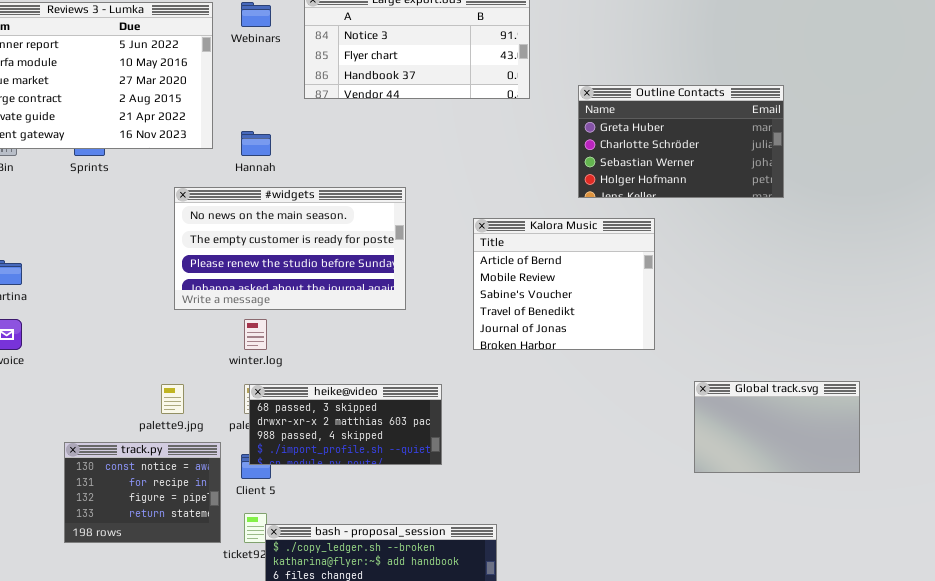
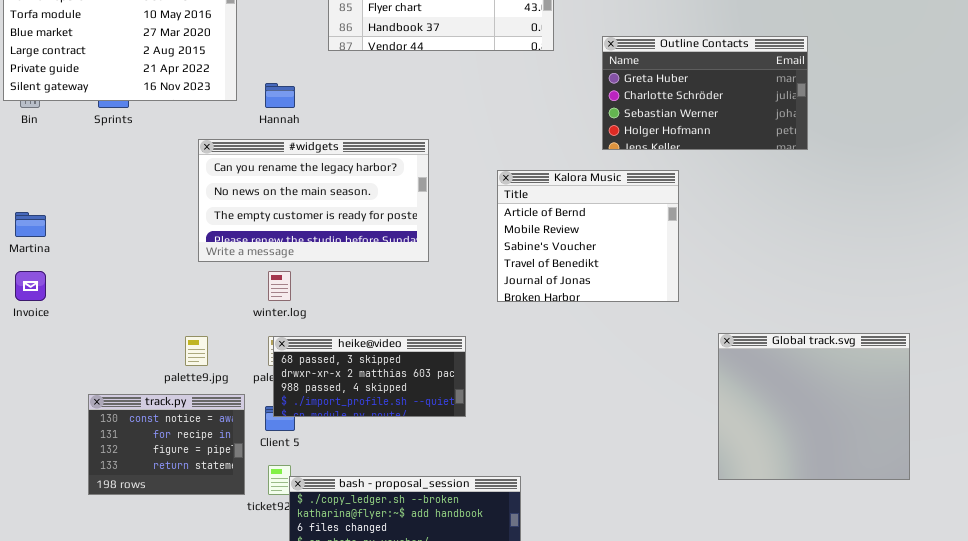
#widgets: [174,187,406,310] -> [198,139,429,262], scrolled up 1 row
Global track.svg: [694,381,860,473] -> [718,333,910,480], resized

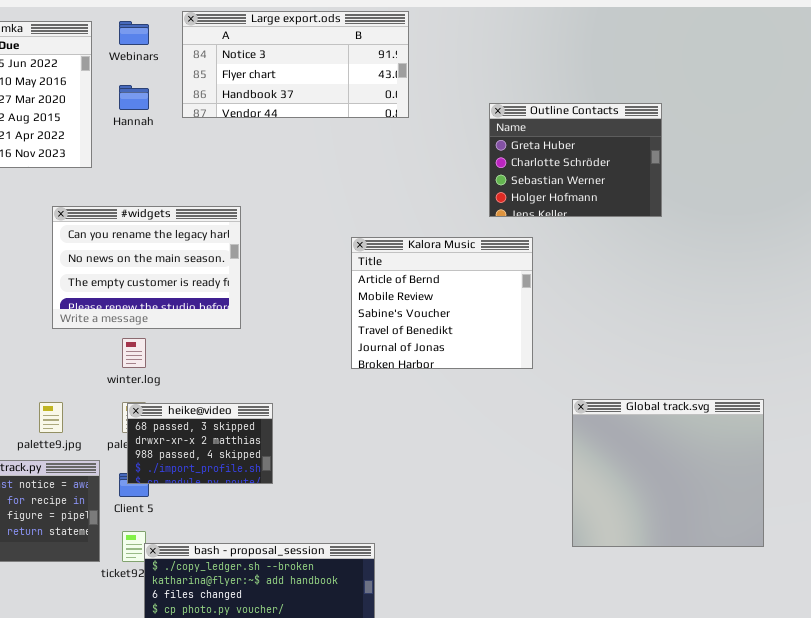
Outline Contacts: [602,36,808,150] -> [489,103,662,217], resized
Hannah: [265,83,295,108] -> [119,85,149,110], moved
#widgets: [198,139,429,262] -> [52,206,241,329], resized
heike@video: [273,336,466,417] -> [127,403,273,484], resized

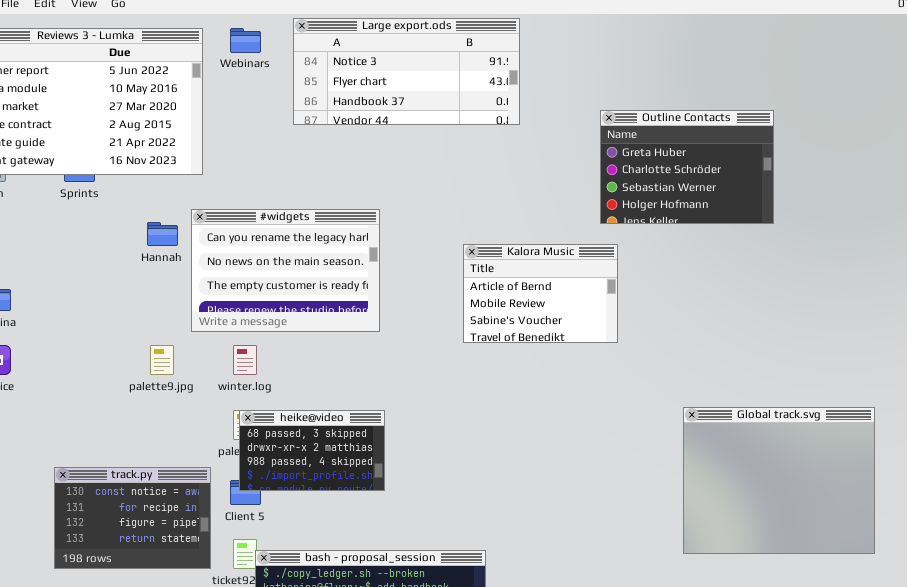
Hannah: [119,85,149,110] -> [147,222,178,246], moved
#widgets: [52,206,241,329] -> [191,209,380,332], moved
Kalora Music: [351,237,533,369] -> [463,244,618,343], resized
palette9.jpg: [39,402,63,433] -> [150,345,174,375], moved

